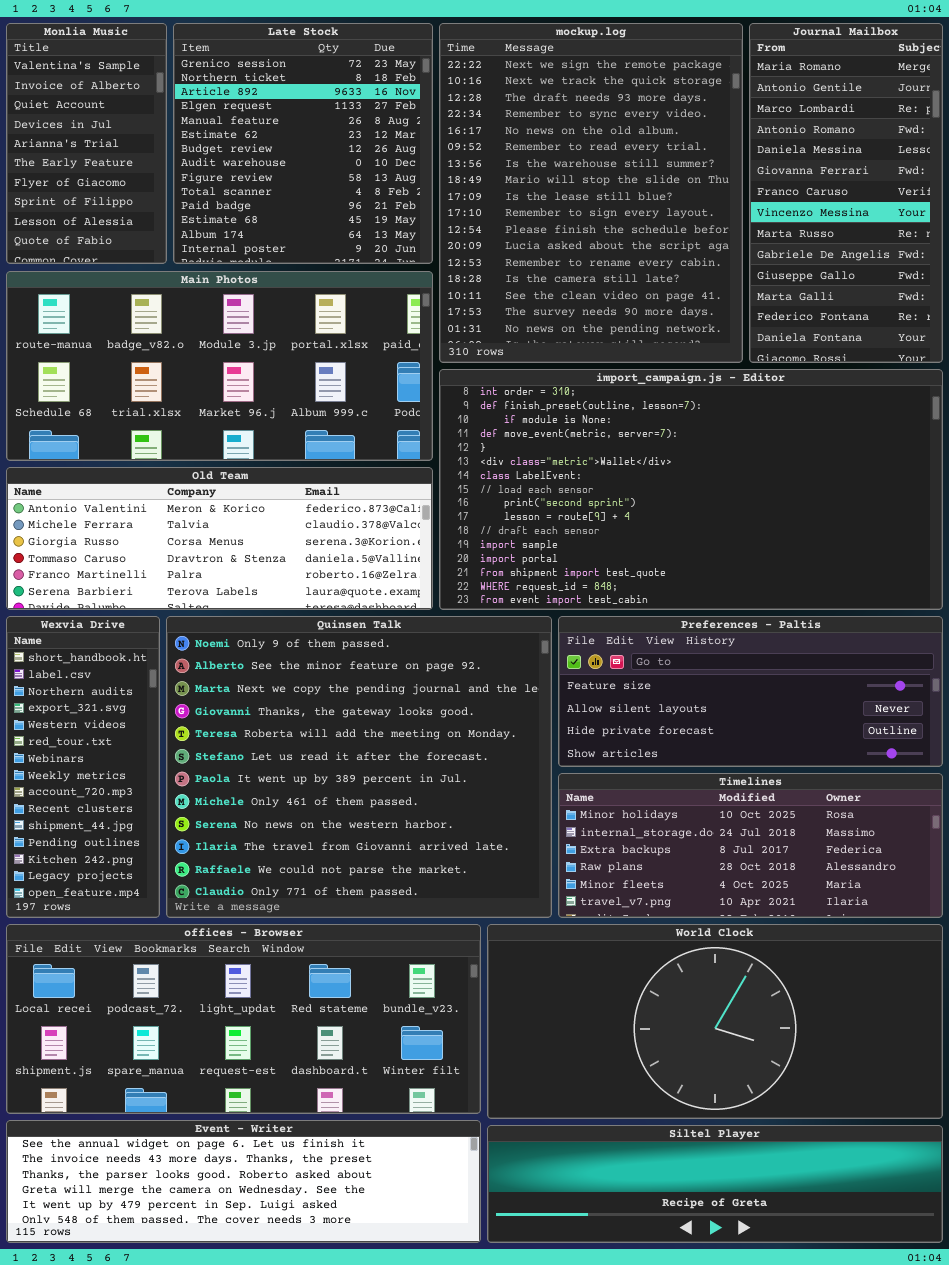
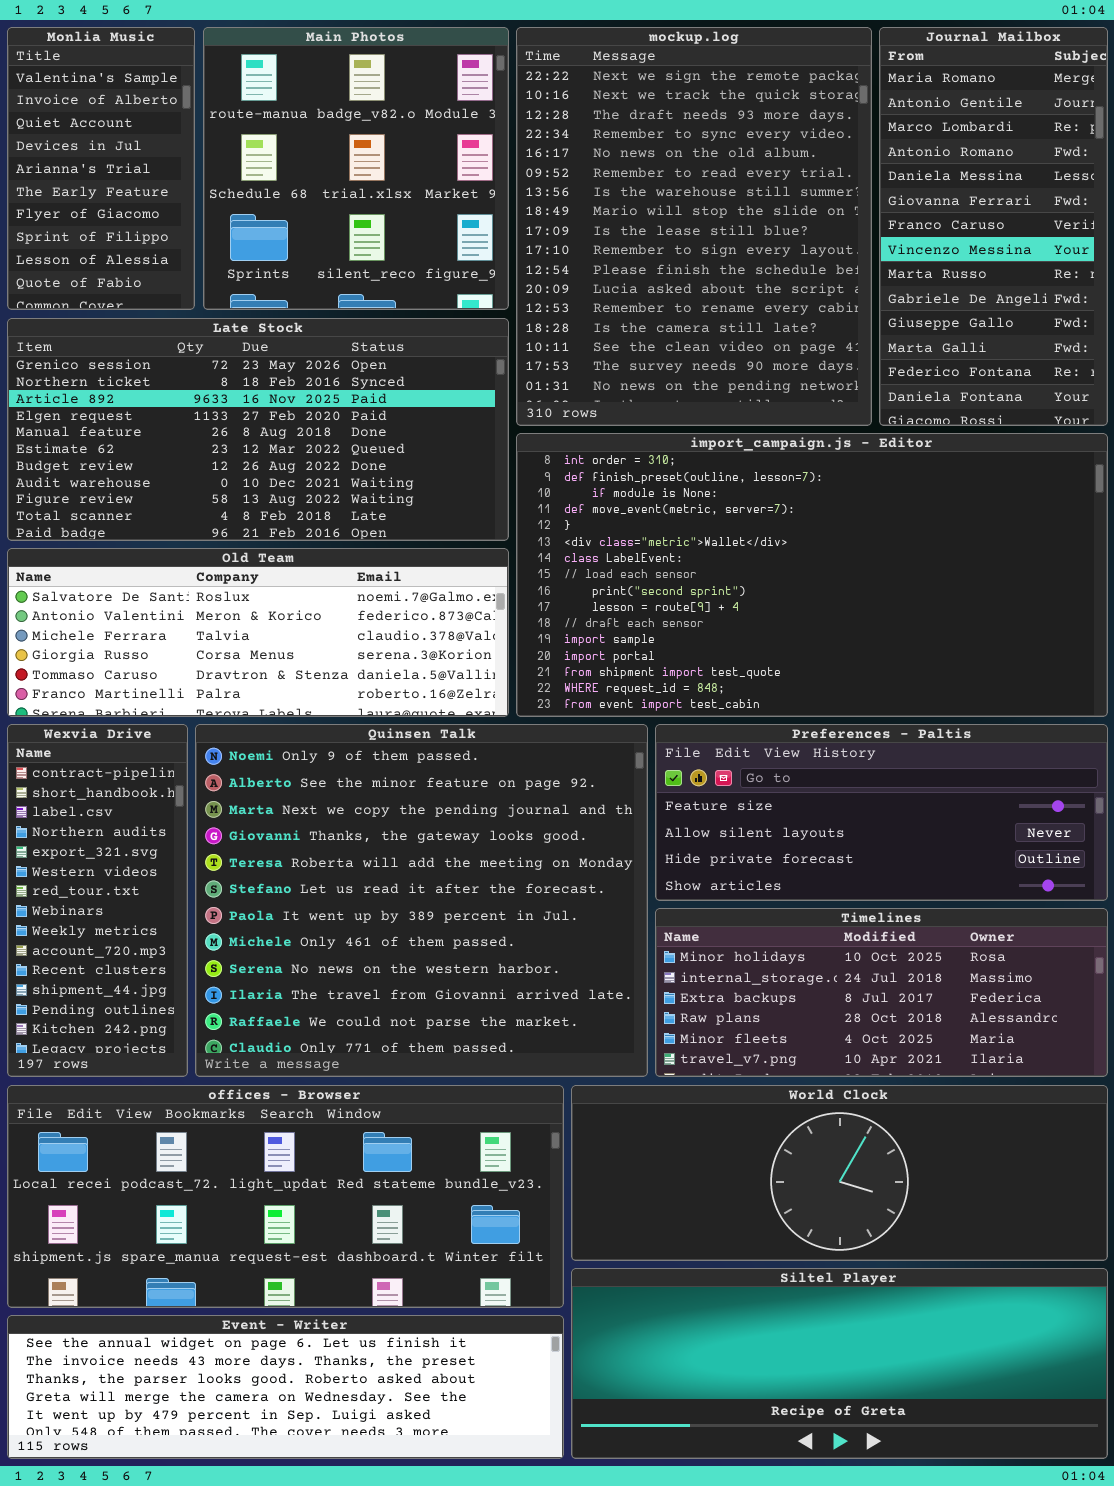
Late Stock: [173,23,433,264] -> [7,318,509,541], moved, resized
Main Photos: [6,271,433,461] -> [203,27,509,310], moved, resized
Old Team: [6,467,433,610] -> [7,548,509,717], scrolled up 1 row
Wexvia Drive: [6,616,160,918] -> [7,724,188,1077], scrolled up 1 row
World Clock: [487,924,943,1119] -> [571,1085,1108,1261], resized
Siltel Player: [487,1125,943,1243] -> [571,1268,1108,1459], resized

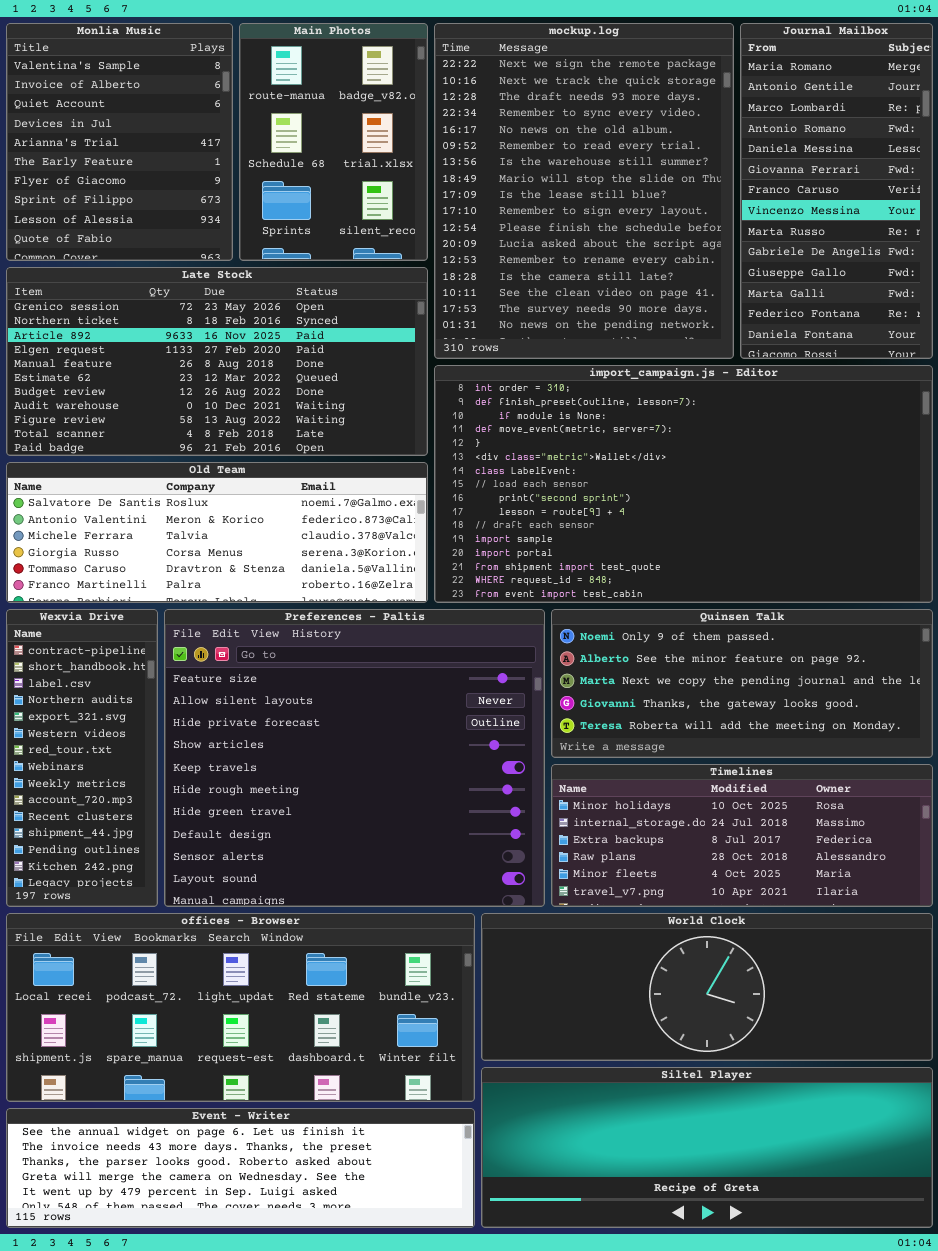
Monlia Music: [7,27,195,310] -> [6,23,233,261], resized
Main Photos: [203,27,509,310] -> [239,23,428,261], resized
Quinsen Talk: [195,724,648,1077] -> [551,609,933,758], moved, resized
Preferences - Paltis: [655,724,1108,901] -> [164,609,545,907], moved, resized

